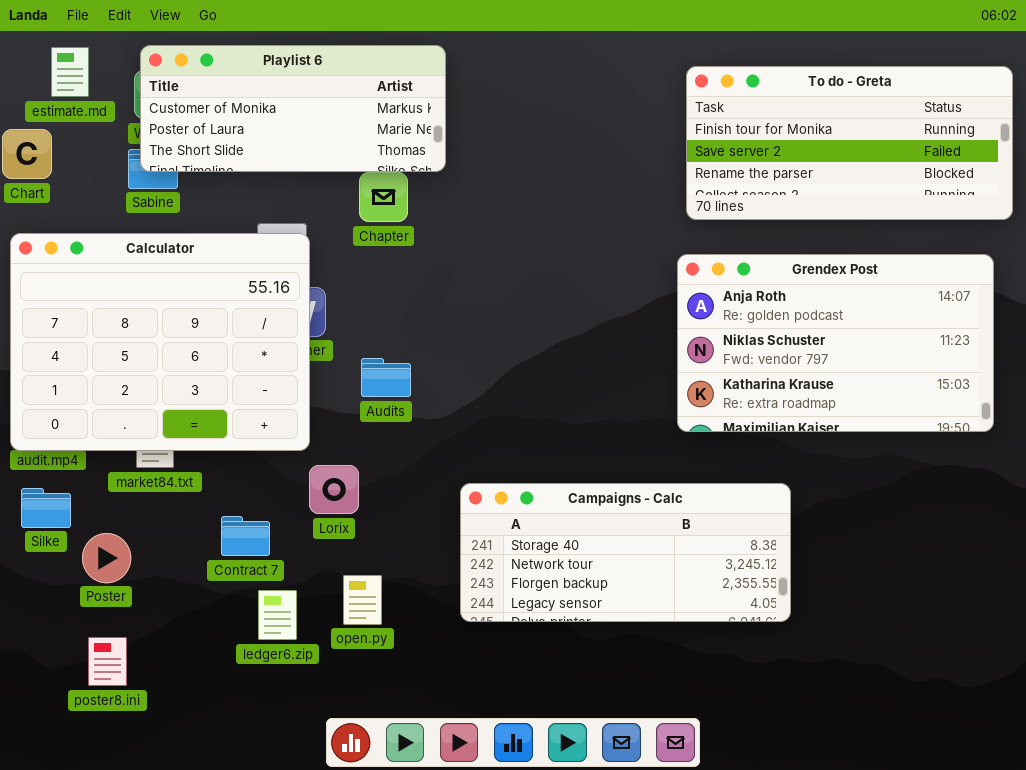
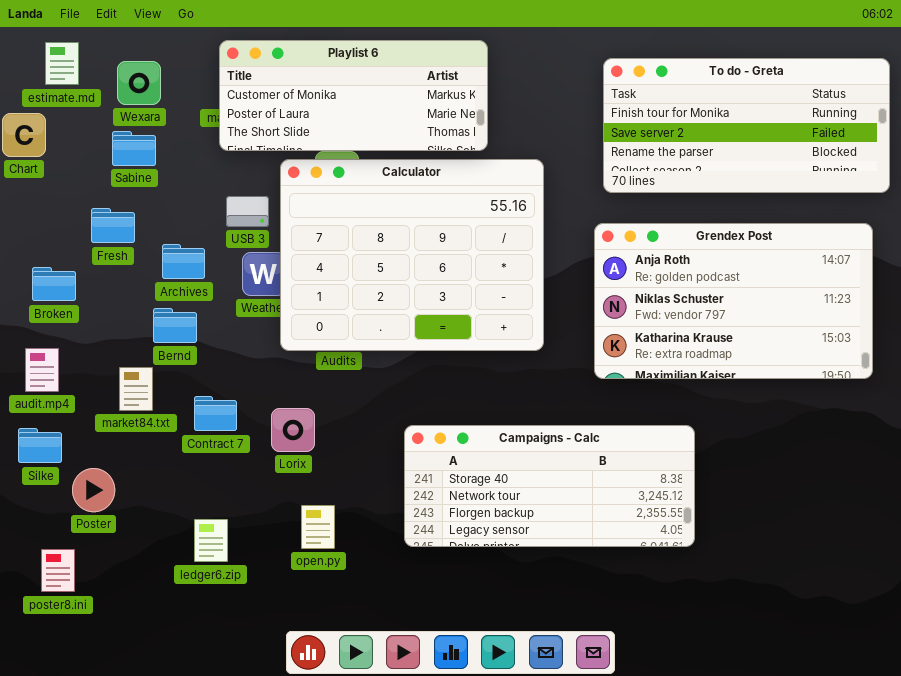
Playlist 6: [140,45,446,172] -> [219,40,488,151], moved
Calculator: [10,233,310,451] -> [280,159,544,351], moved
Contract 7: [221,516,270,556] -> [194,396,237,431], moved
ledger6.zip: [258,590,297,640] -> [194,519,228,562], moved
poster8.ini: [88,637,127,686] -> [41,549,75,592], moved

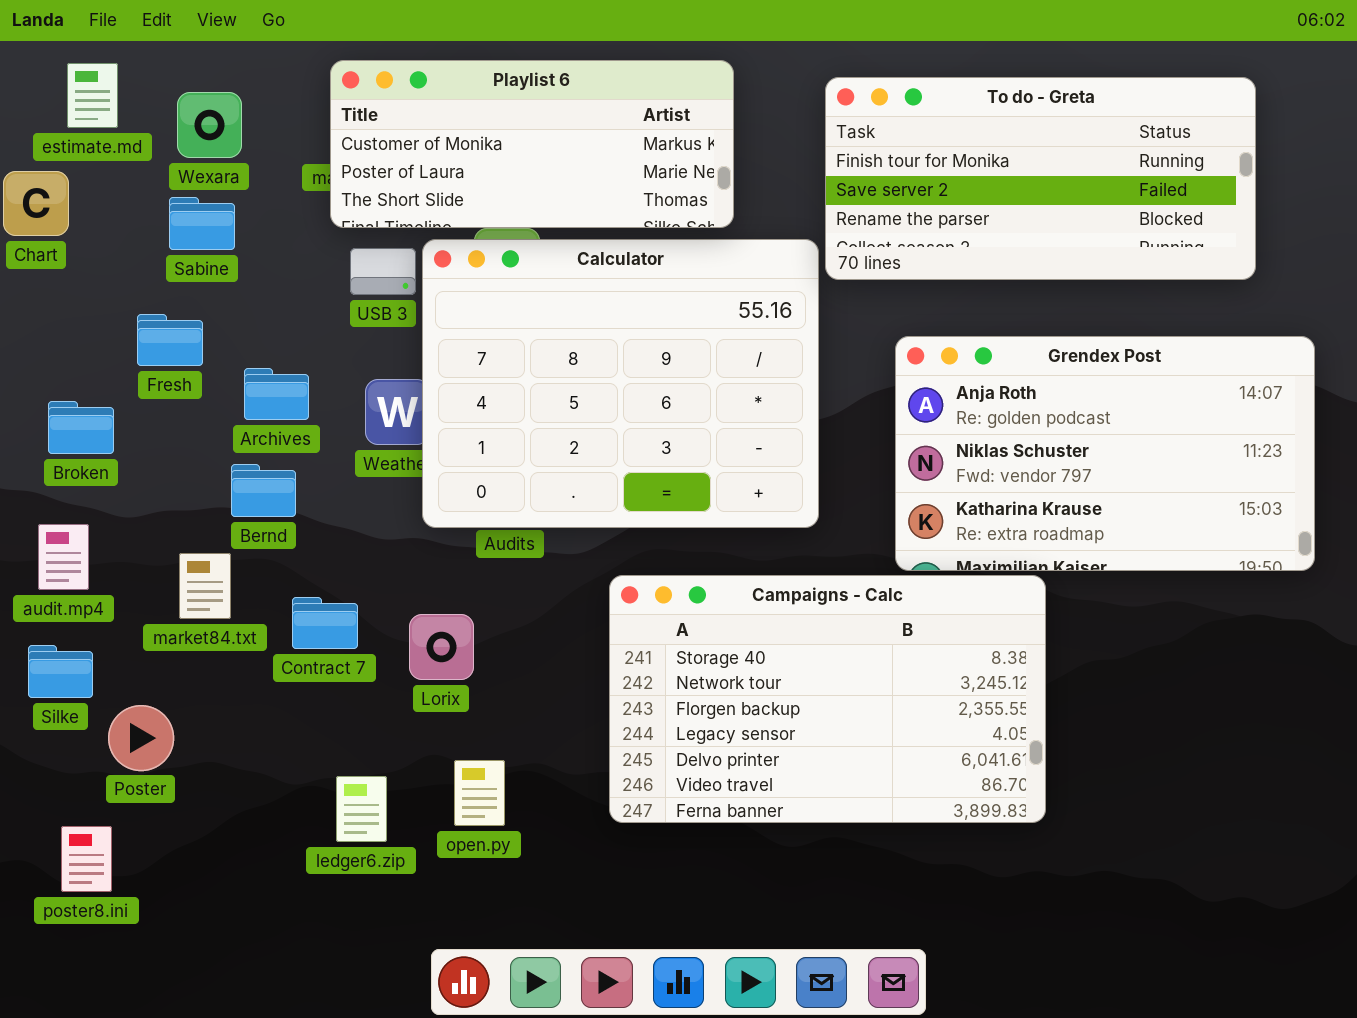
To do - Greta: [603,58,890,193] -> [825,77,1256,280], moved
USB 3: [226,196,269,227] -> [350,248,416,295], moved
Campaigns - Calc: [404,425,695,547] -> [609,575,1046,823], resized
ledger6.zip: [194,519,228,562] -> [336,776,387,842], moved

